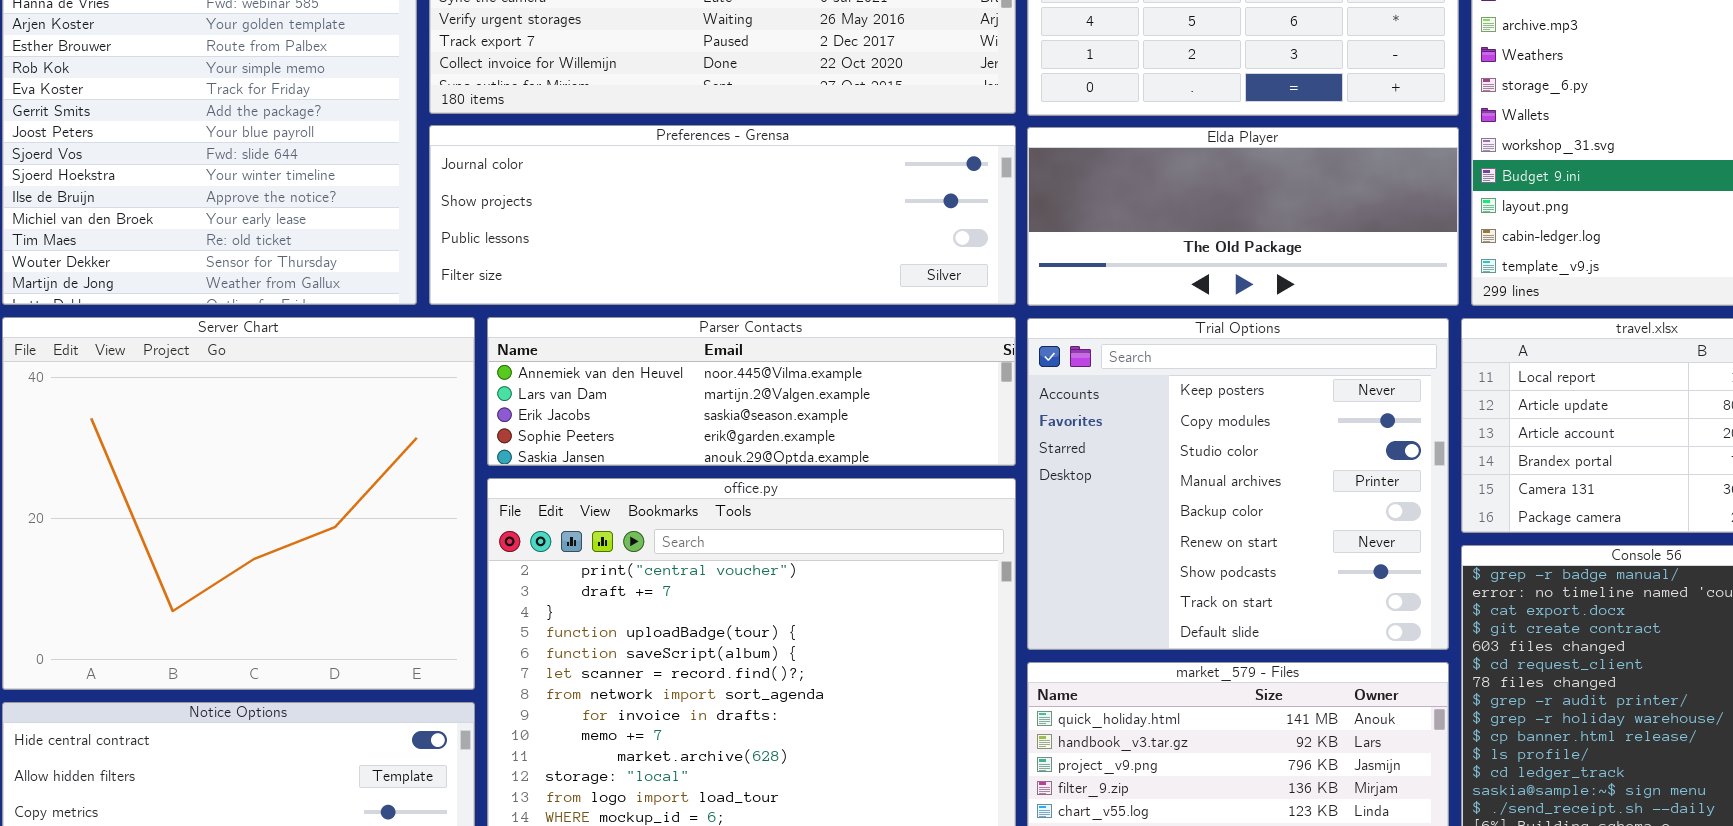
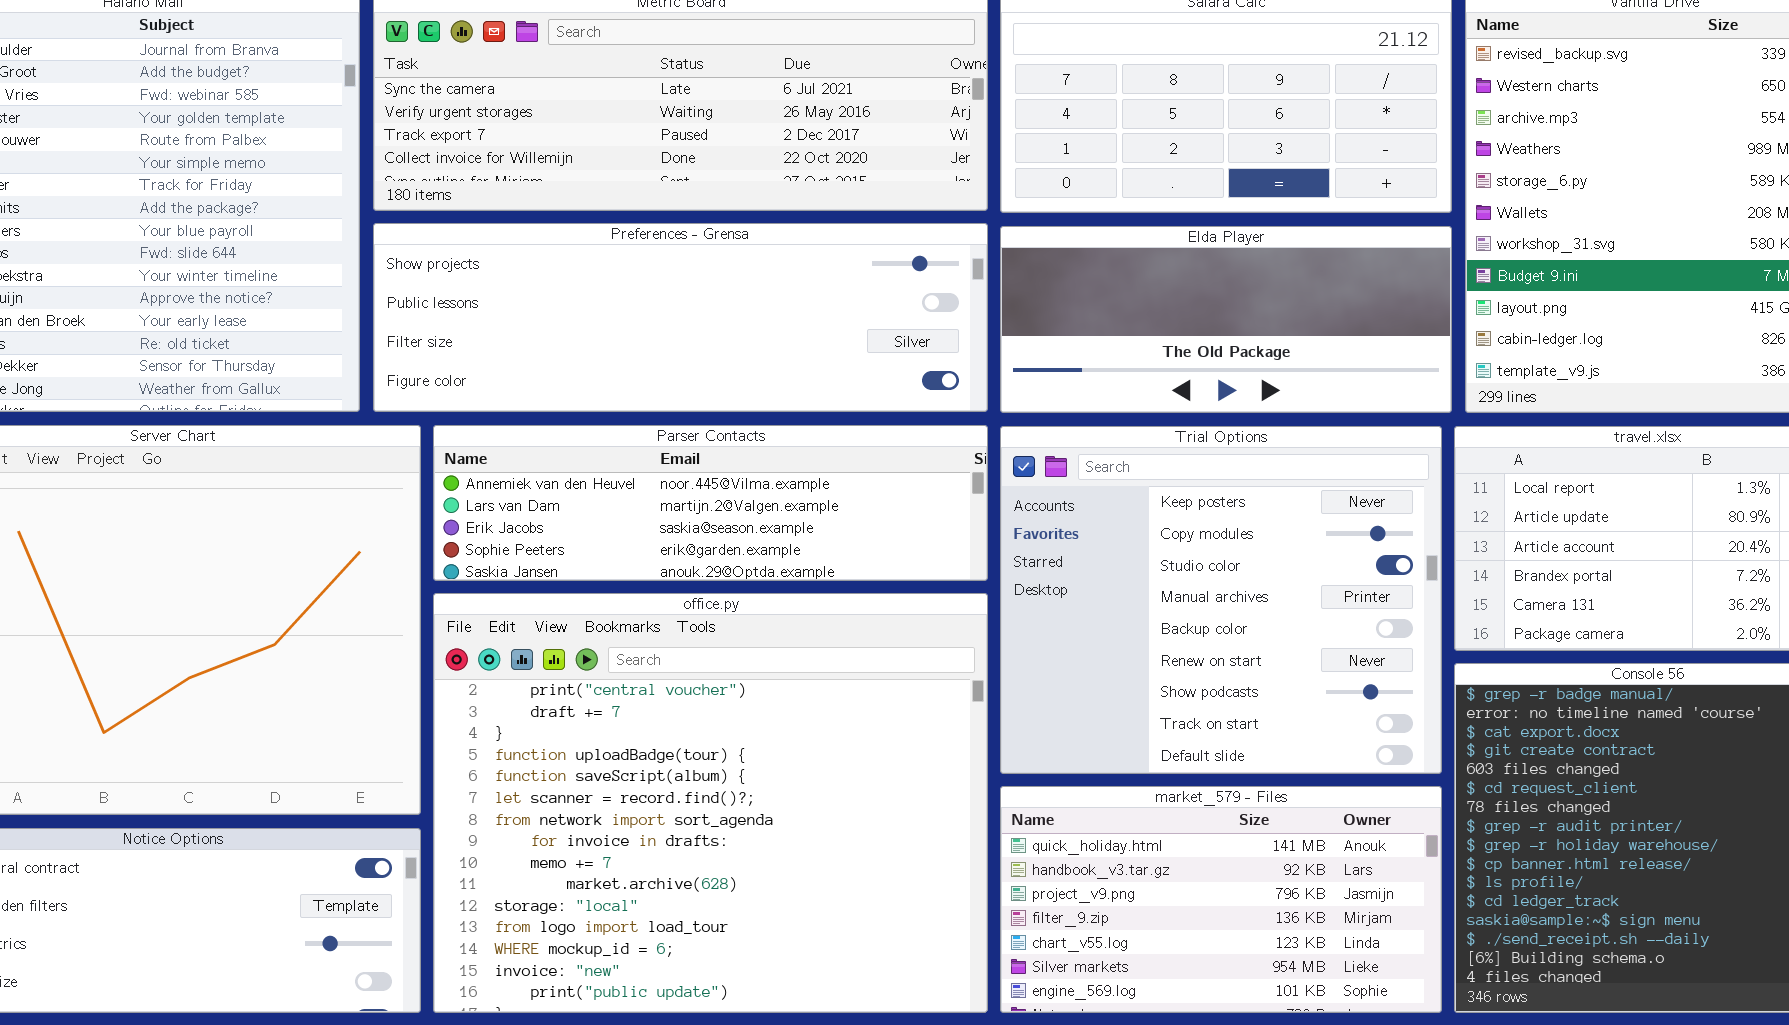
Preferences - Grensa: [429,125,1016,305] -> [373,223,988,412], scrolled down 1 row

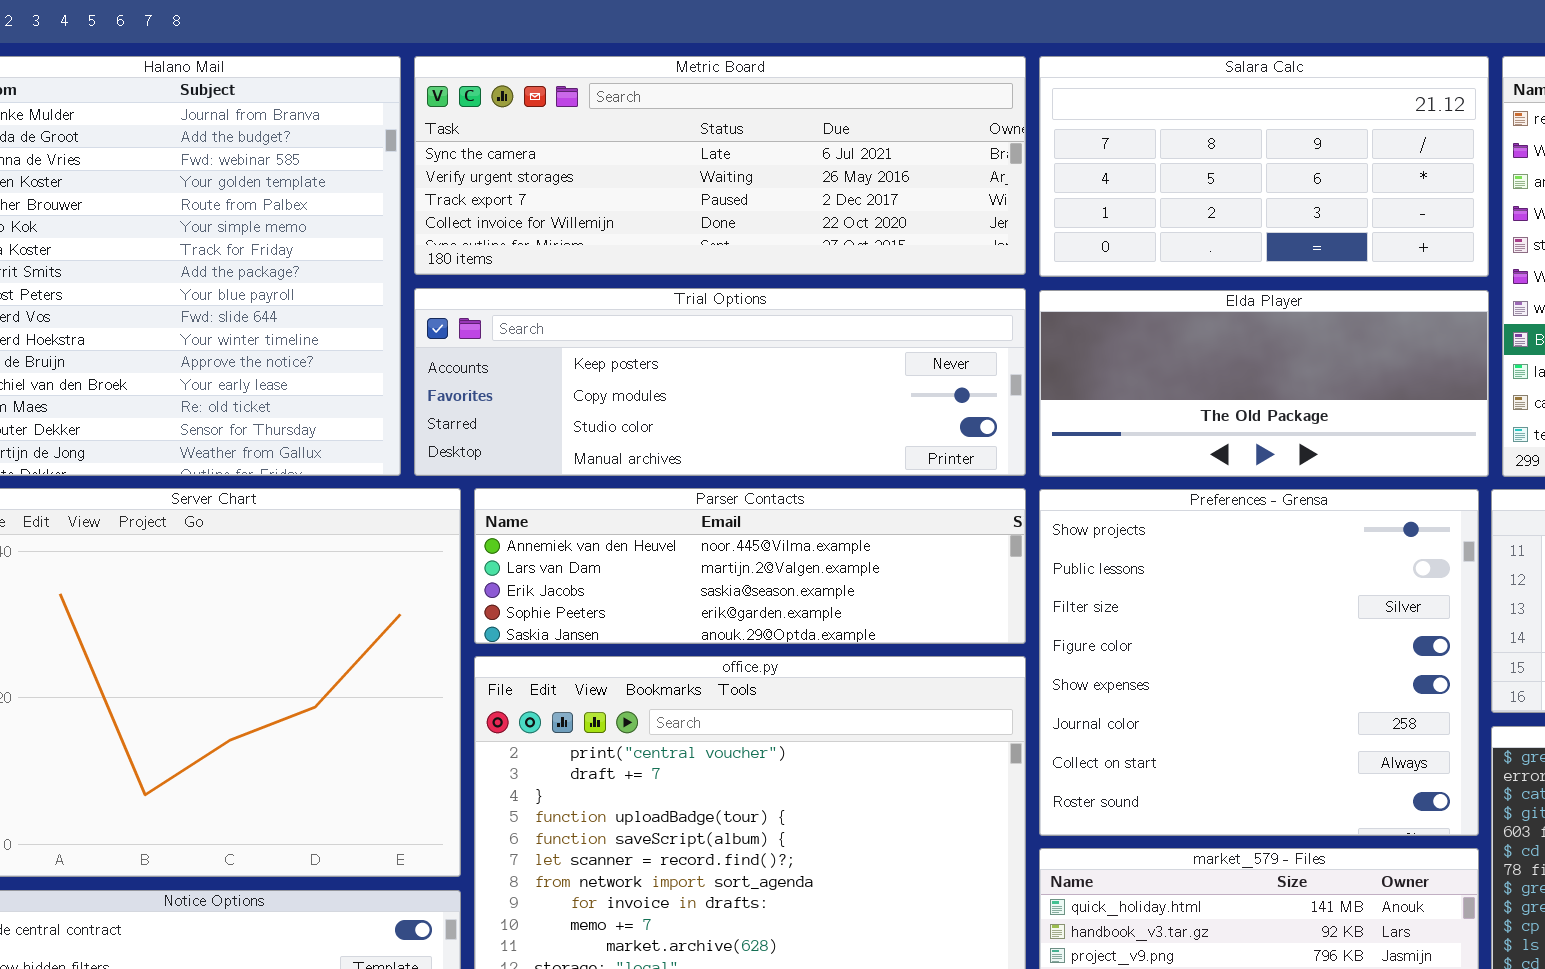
Preferences - Grensa: [373,223,988,412] -> [1039,489,1479,836], moved, resized
Trial Options: [1000,426,1442,774] -> [414,288,1026,476], moved, resized

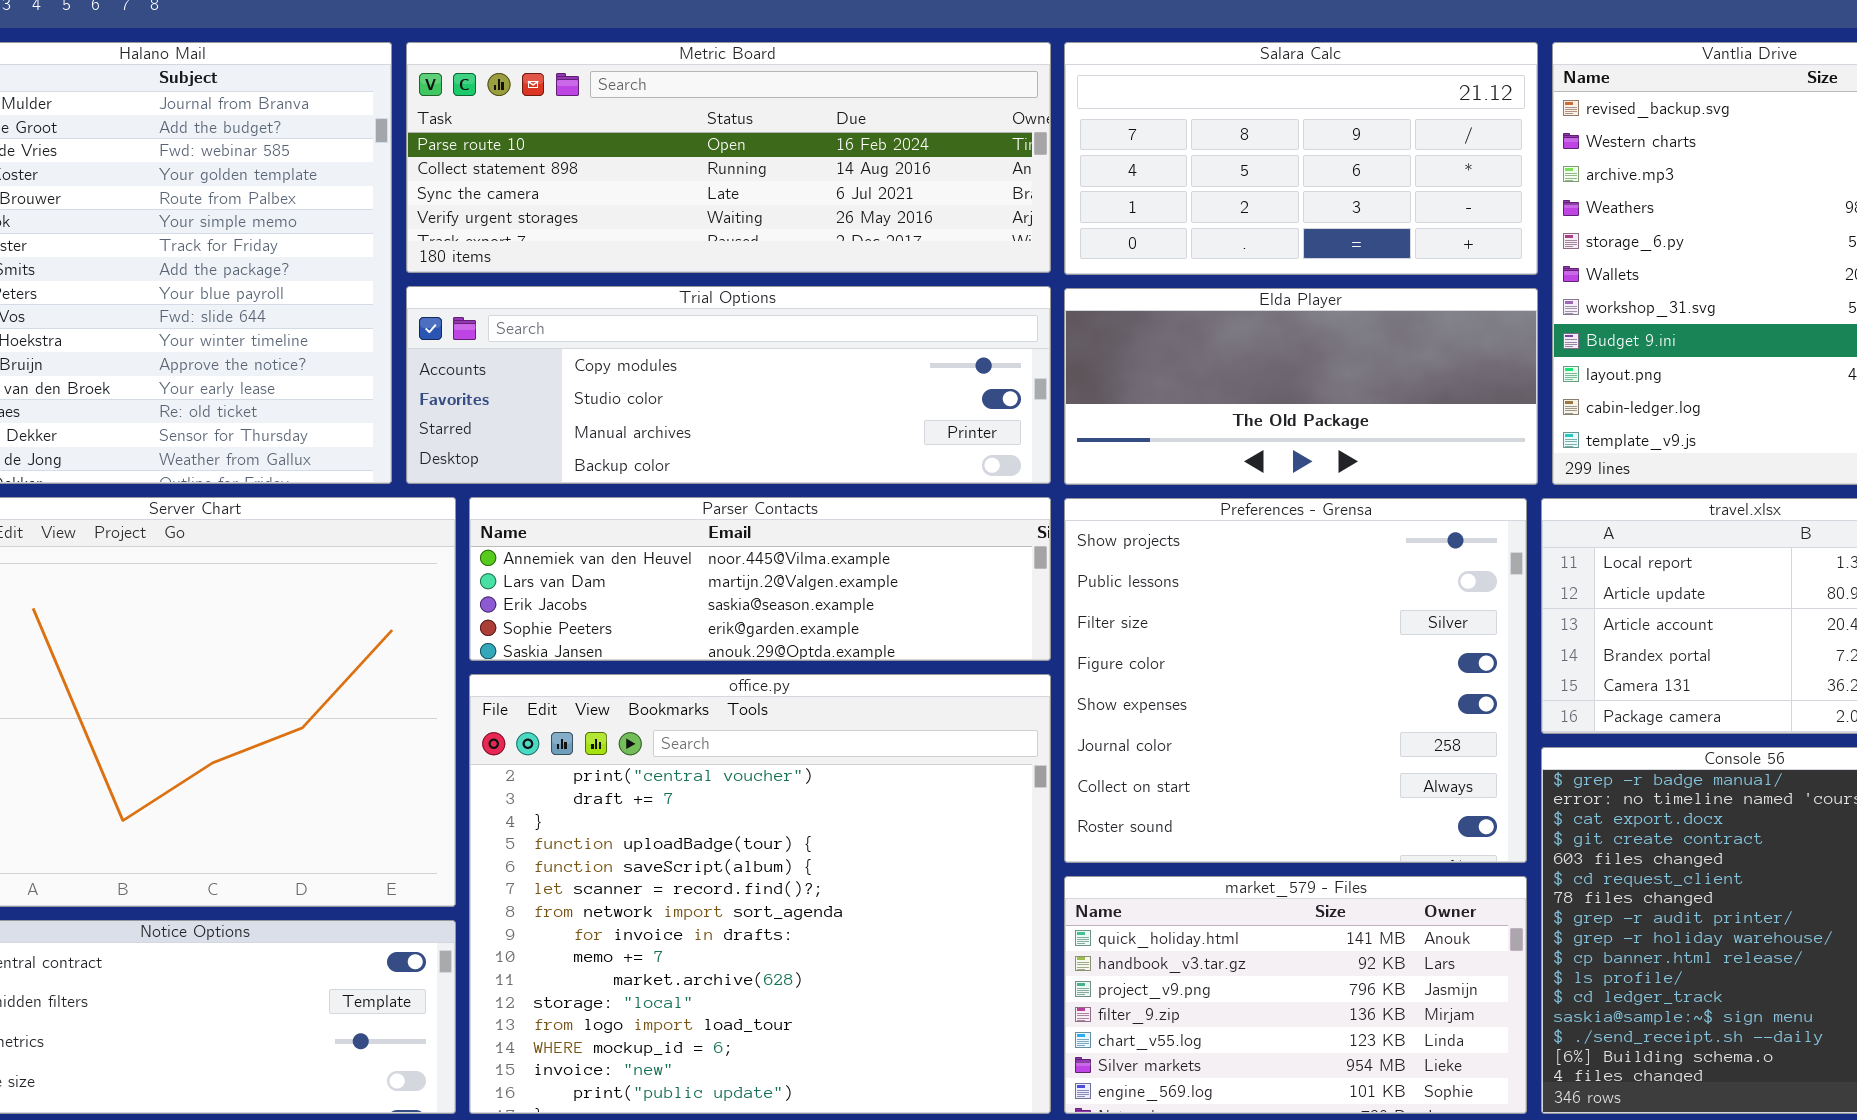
Metric Board: [414,56,1026,275] -> [406,42,1051,273], scrolled up 2 rows
Trial Options: [414,288,1026,476] -> [406,286,1051,484], scrolled down 1 row

